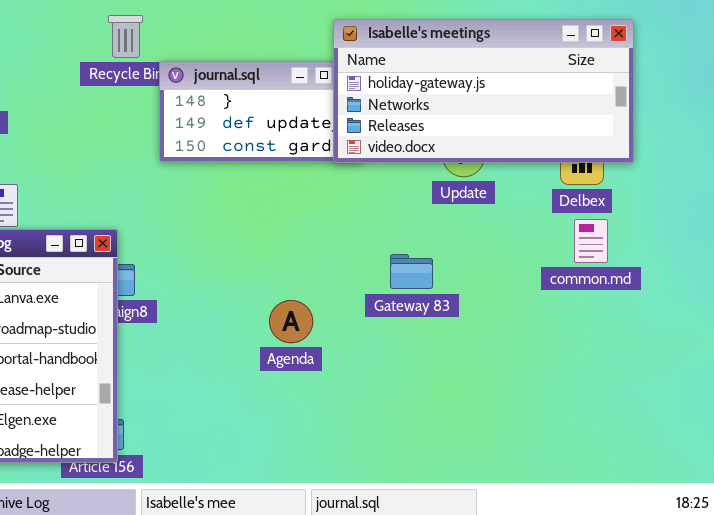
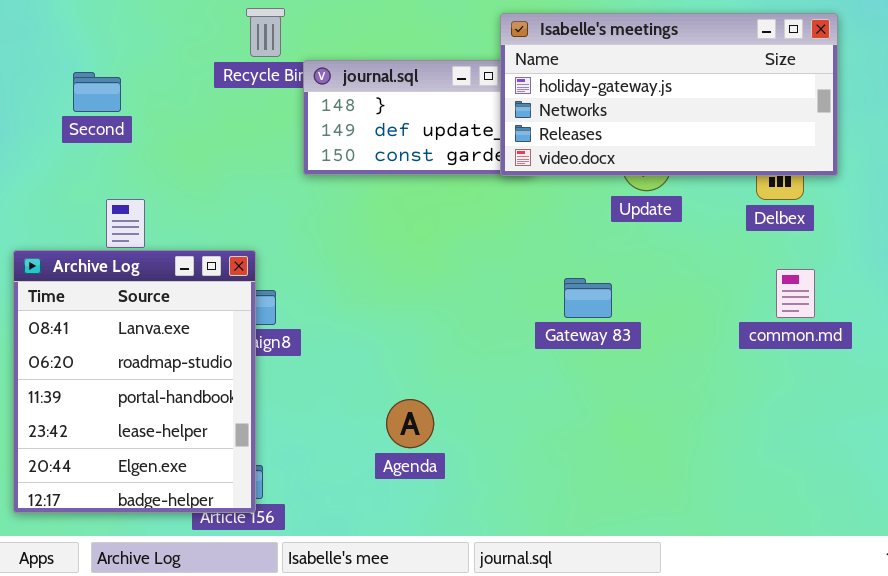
common.md: [574,219,608,263] -> [776,269,815,318], moved
Agenda: [269,300,313,343] -> [386,399,434,448], moved

